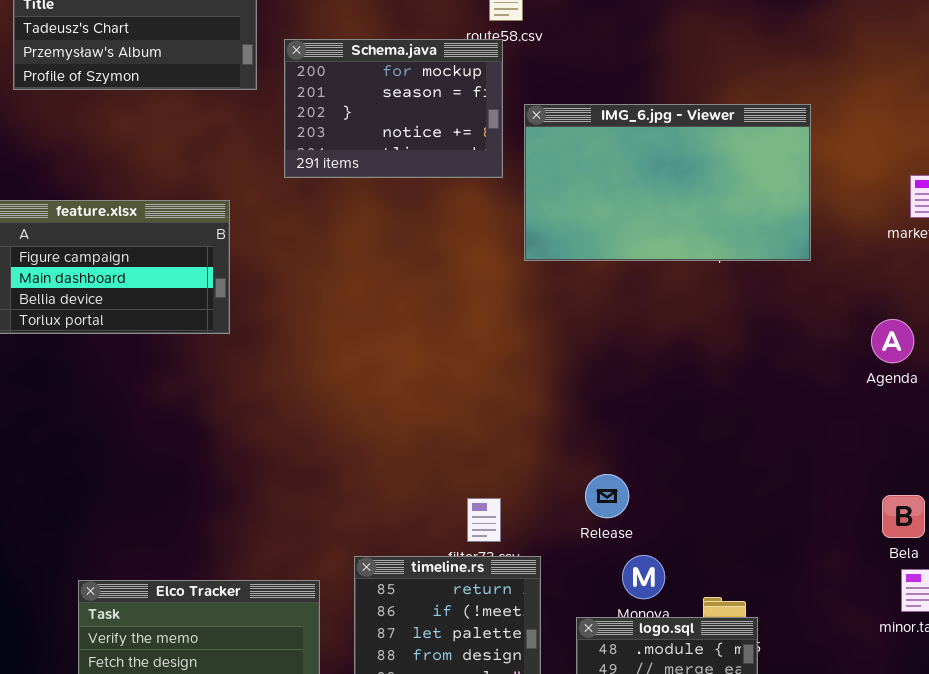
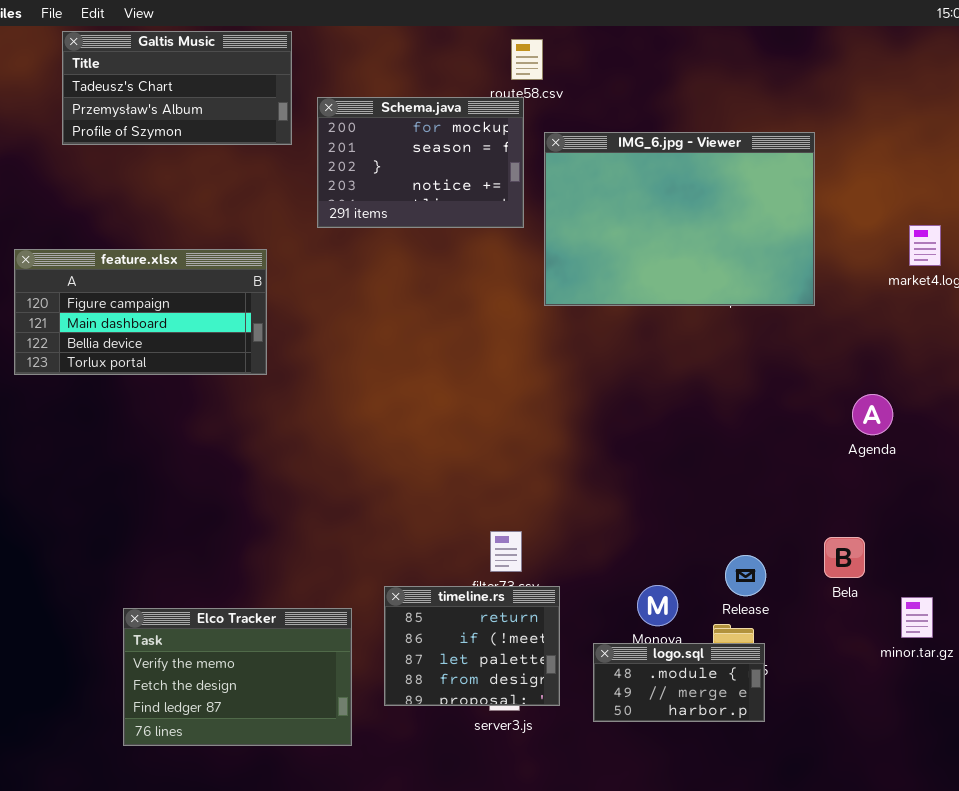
IMG_6.jpg - Viewer: [524,104,811,261] -> [544,132,815,306], resized
Agenda: [871,319,914,363] -> [852,394,893,435], moved
Release: [585,474,629,518] -> [725,555,766,596], moved
Bela: [882,495,925,538] -> [824,537,865,578], moved

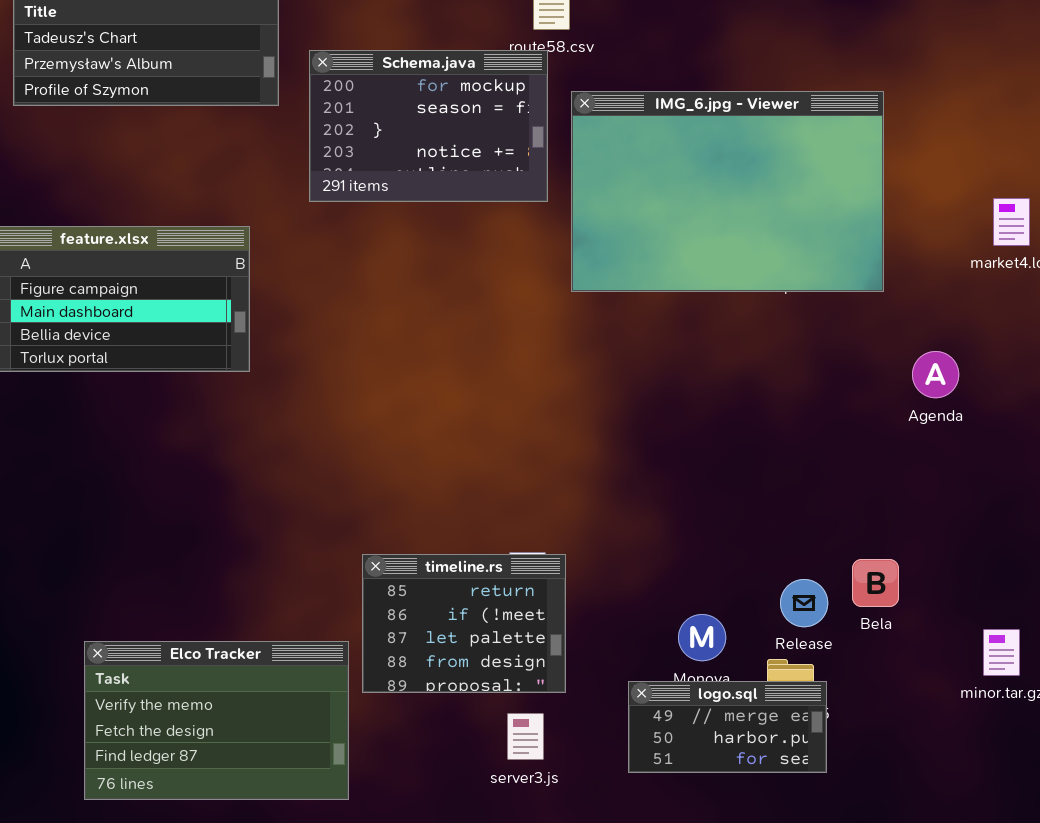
Agenda: [852,394,893,435] -> [912,351,959,398], moved
Bela: [824,537,865,578] -> [852,559,899,607], moved
timeline.rs: [384,586,560,706] -> [362,554,566,693], moved
logo.sql: [593,643,765,722] -> [628,681,827,773], scrolled down 1 row

